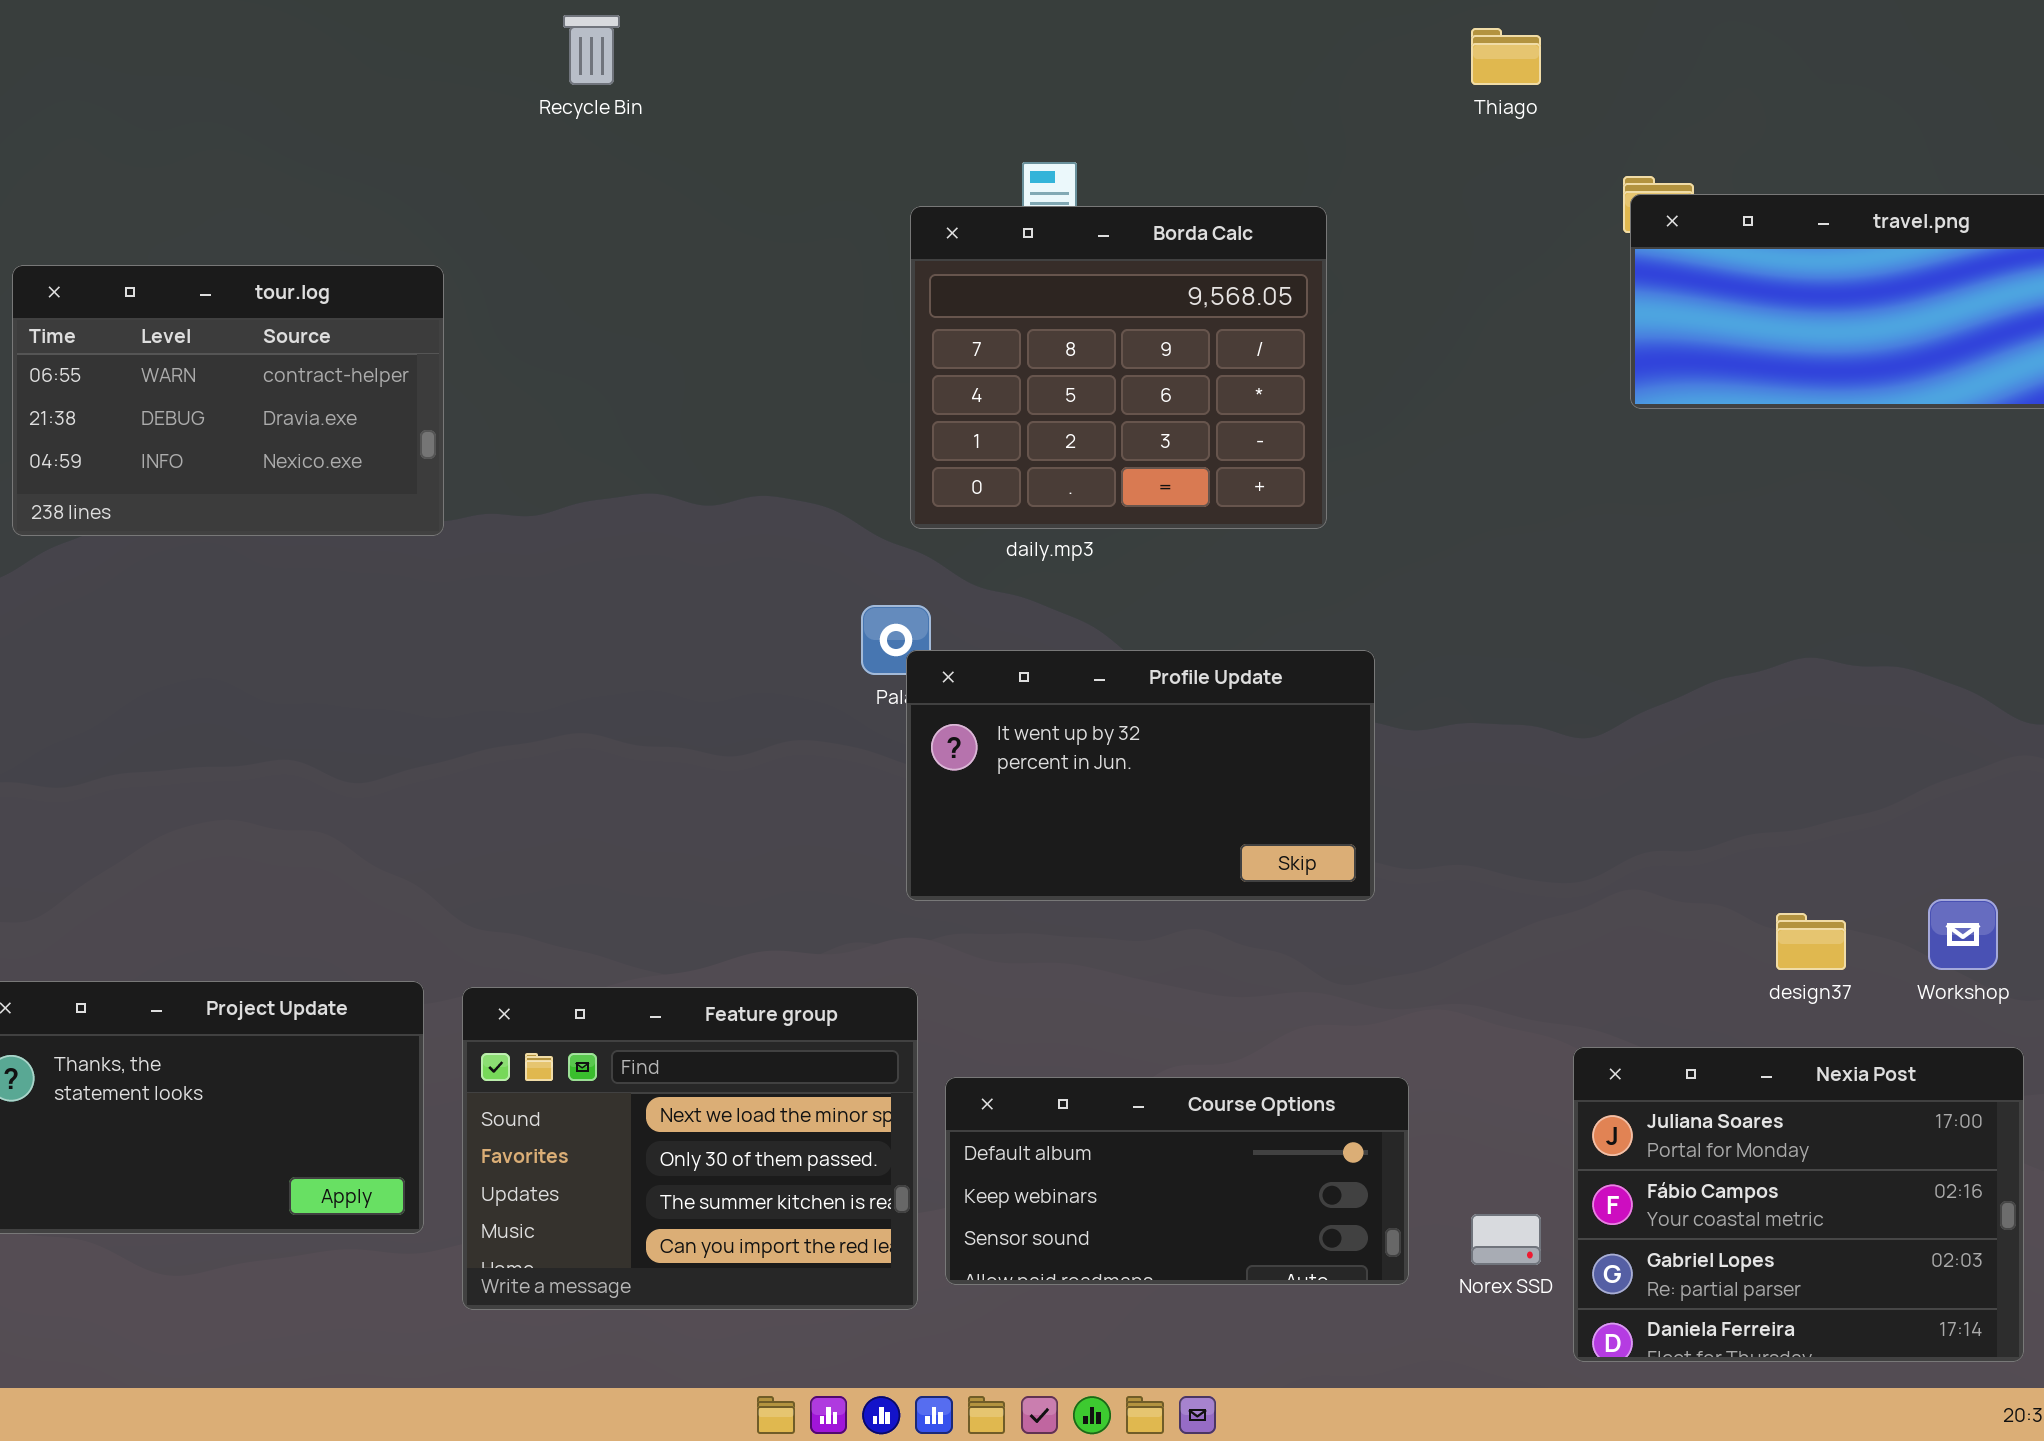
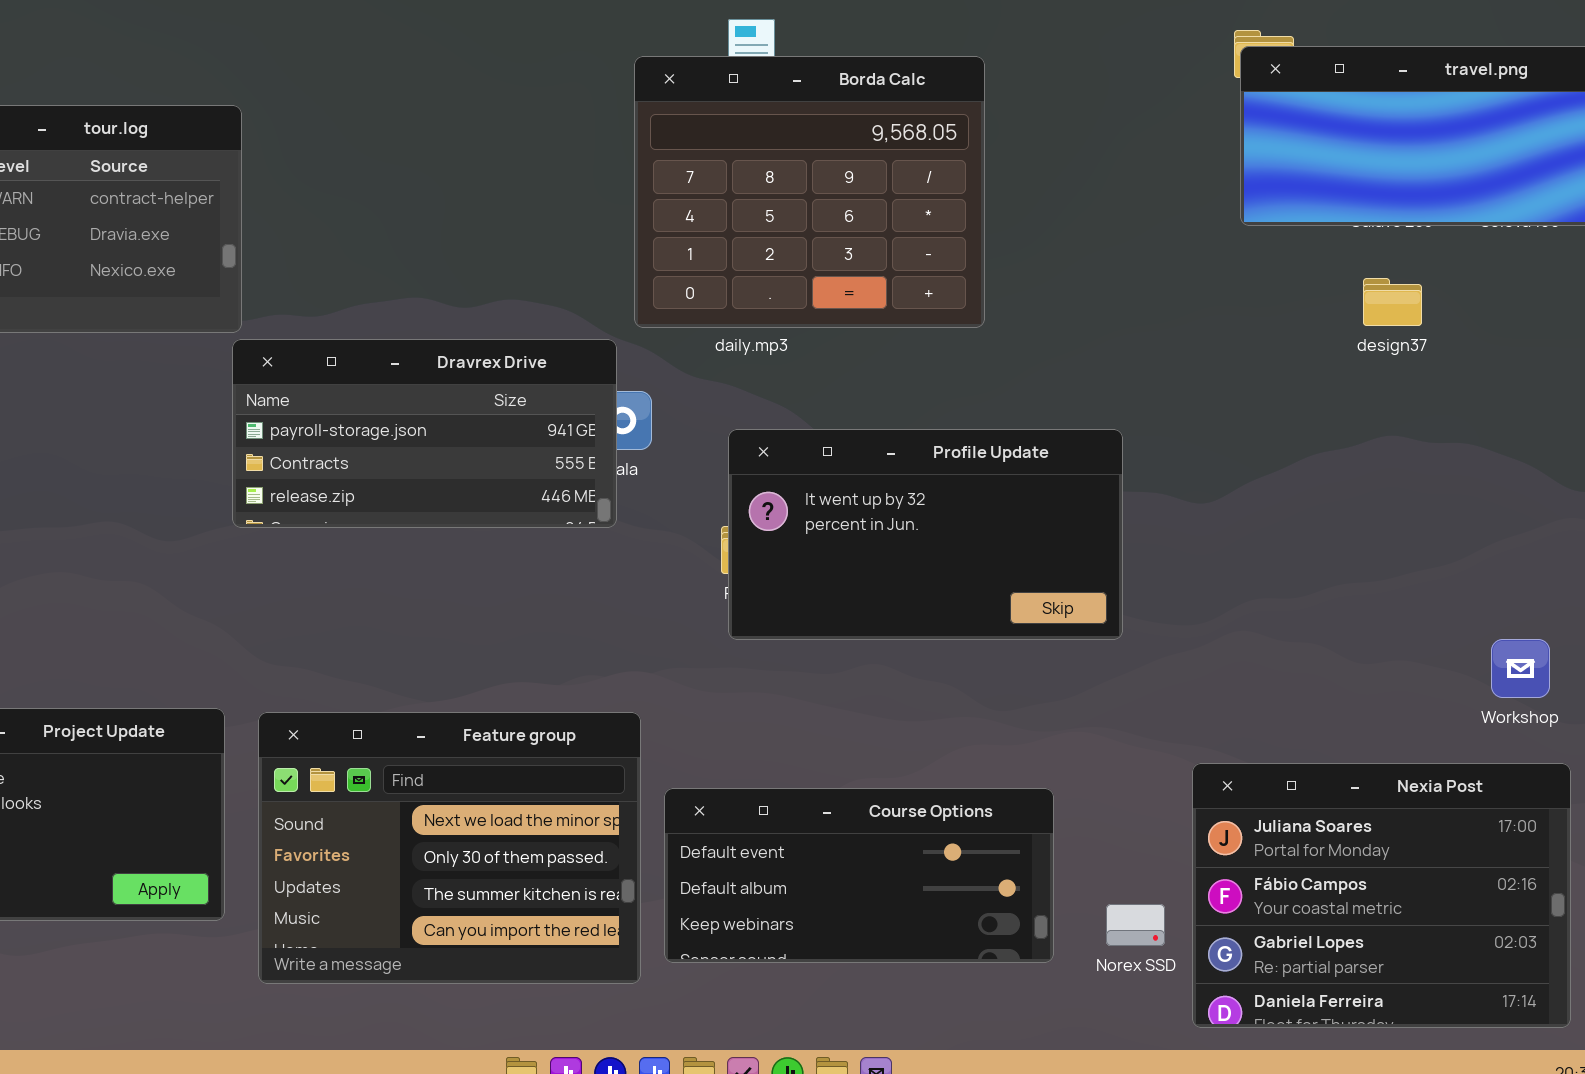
Dravrex Drive: none -> [232,339,617,528], opened
Profile Update: [906,650,1375,901] -> [728,429,1123,640], moved
design37: [1776,913,1846,970] -> [1363,278,1422,326], moved
Course Options: [945,1077,1409,1285] -> [664,788,1054,963], scrolled up 1 row

